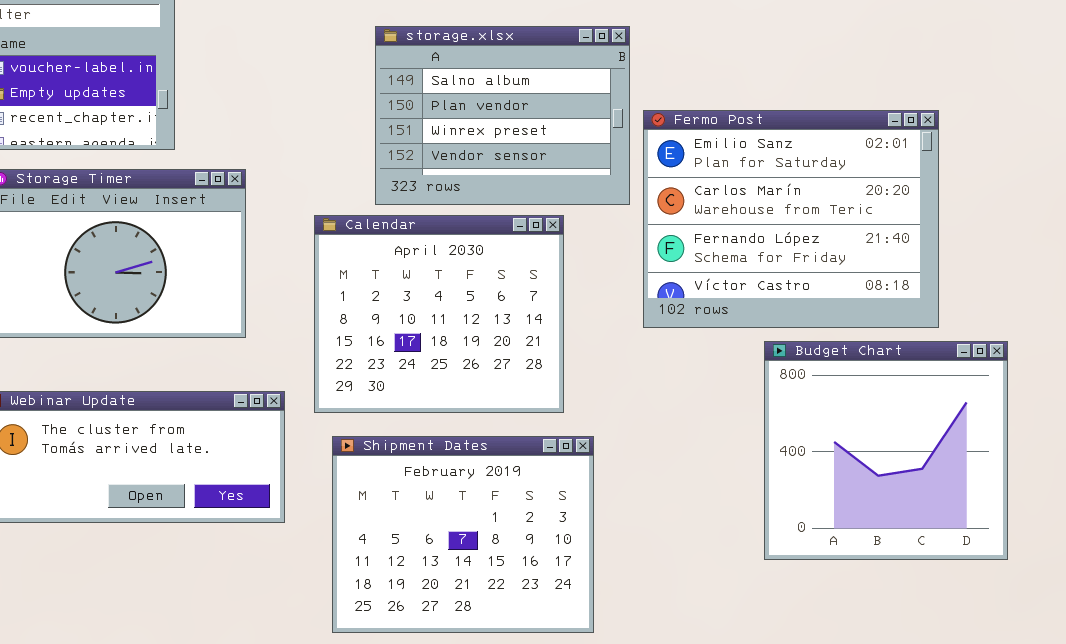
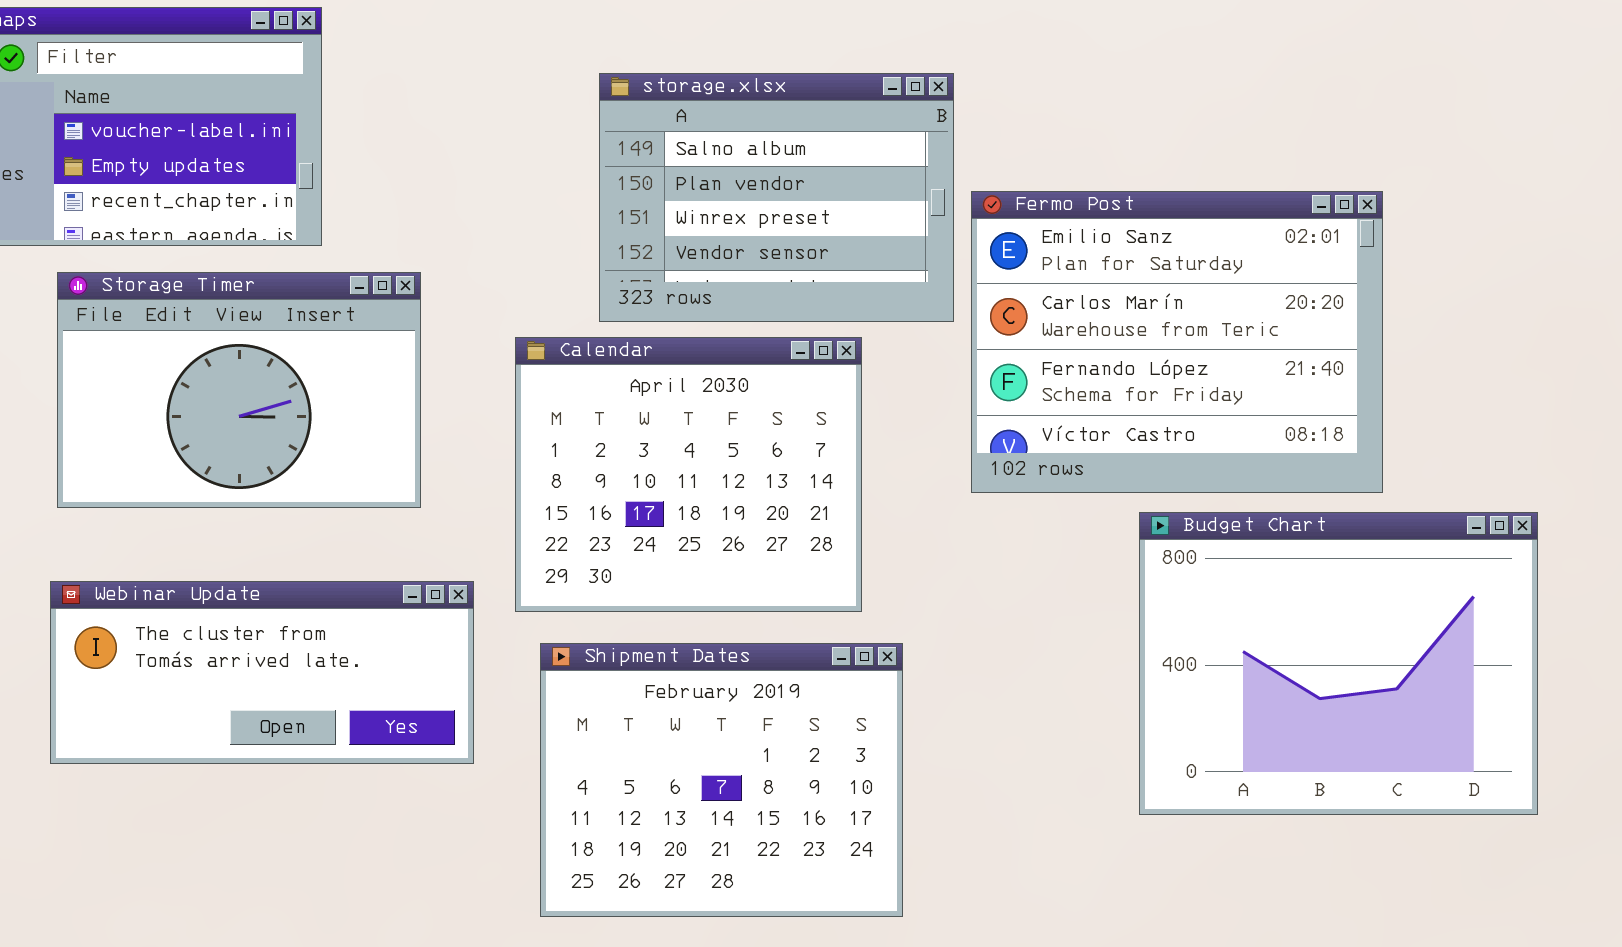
Budget Chart: [764,341,1008,560] -> [1139,512,1538,815], resized

